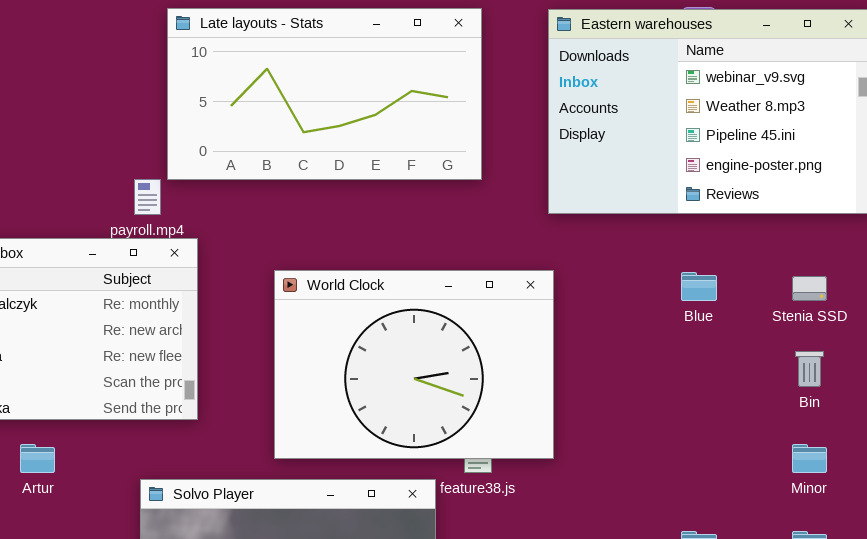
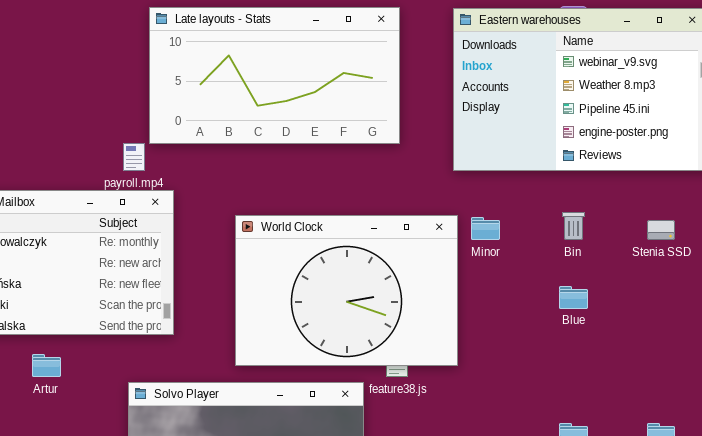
Blue: [681,272,717,301] -> [559,286,588,309], moved
Bin: [795,351,824,387] -> [562,212,585,240], moved
Minor: [792,444,827,473] -> [471,217,500,240], moved

